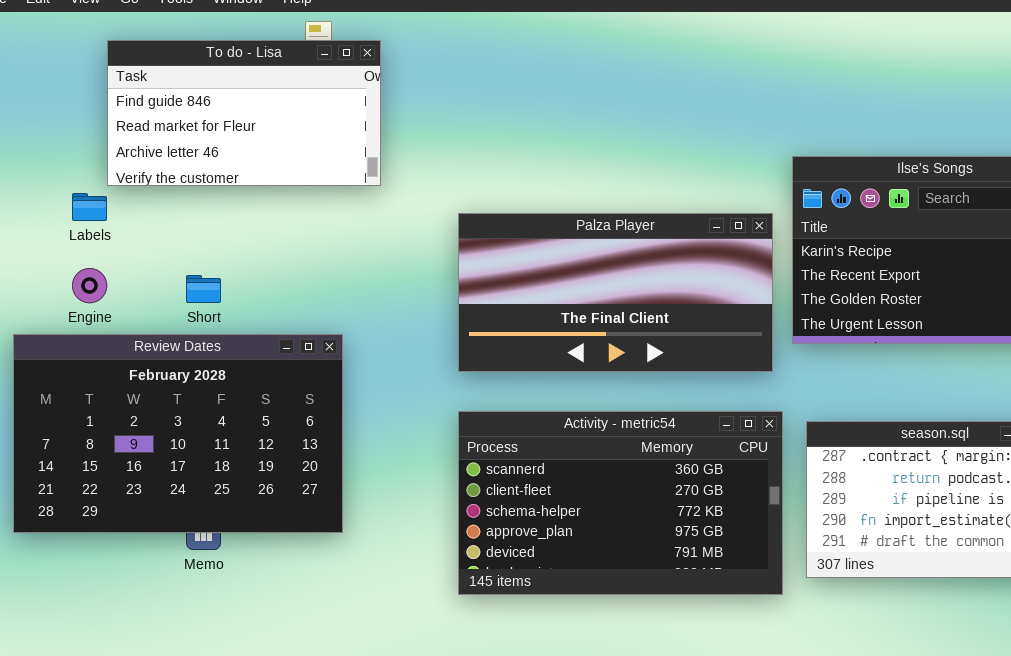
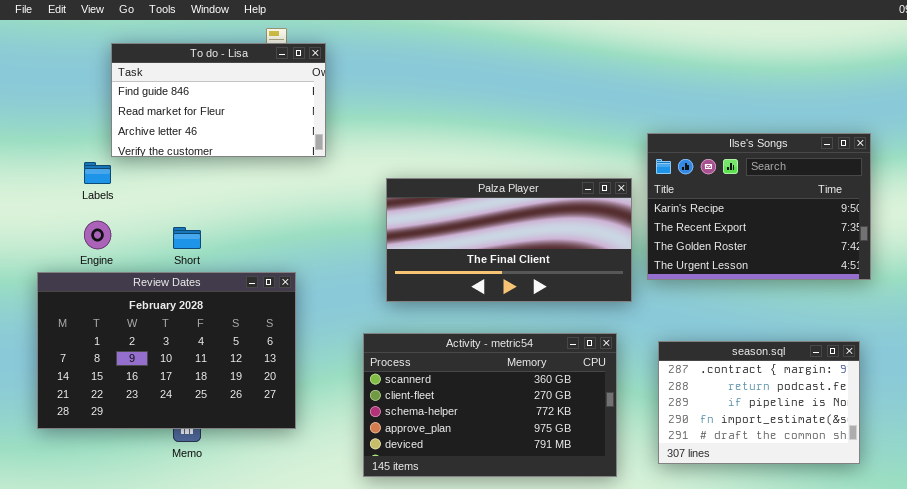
Activity - metric54: [458,411,783,595] -> [363,333,617,477], moved

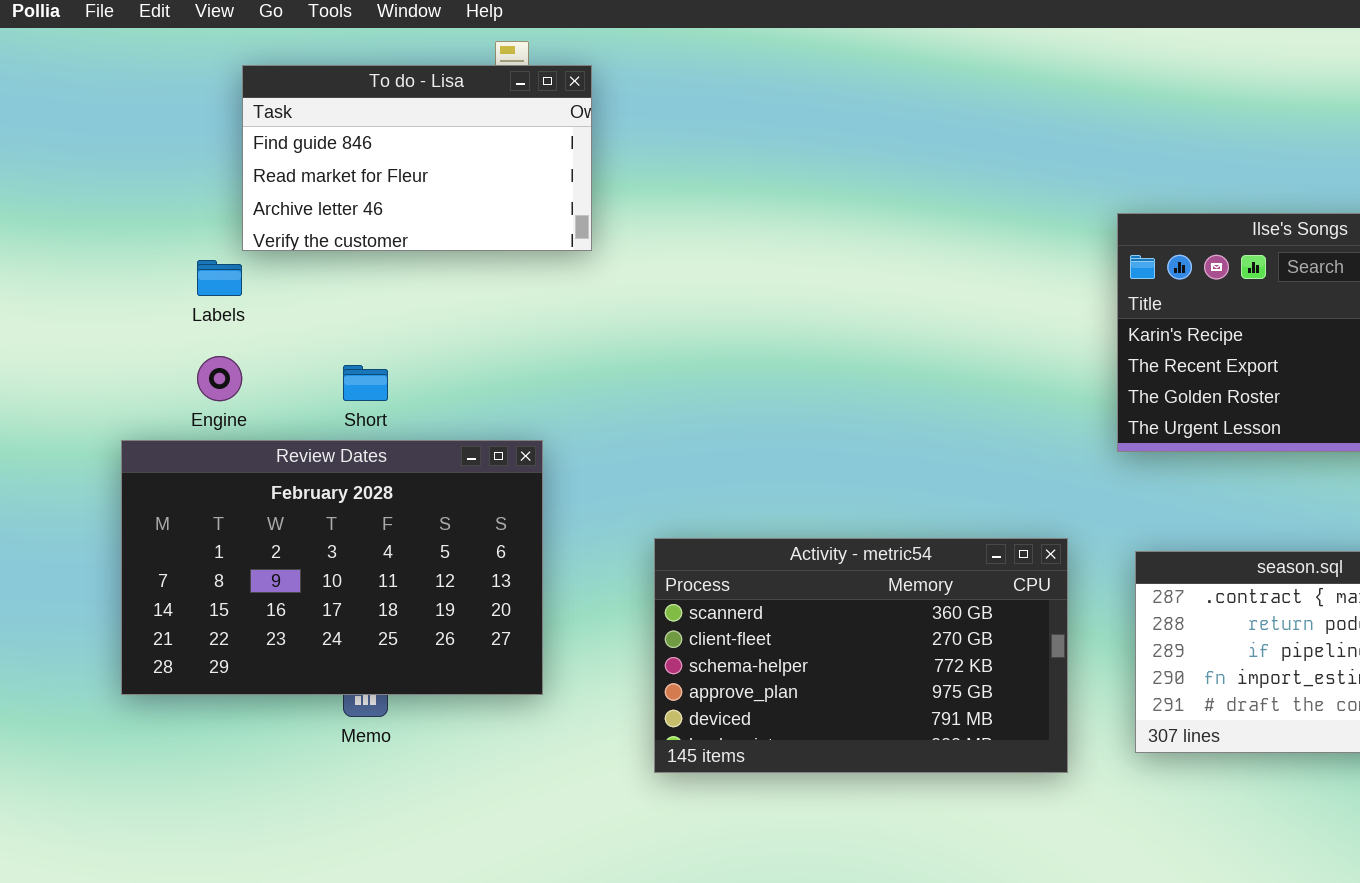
Palza Player: [386,178,632,302] -> none, closed

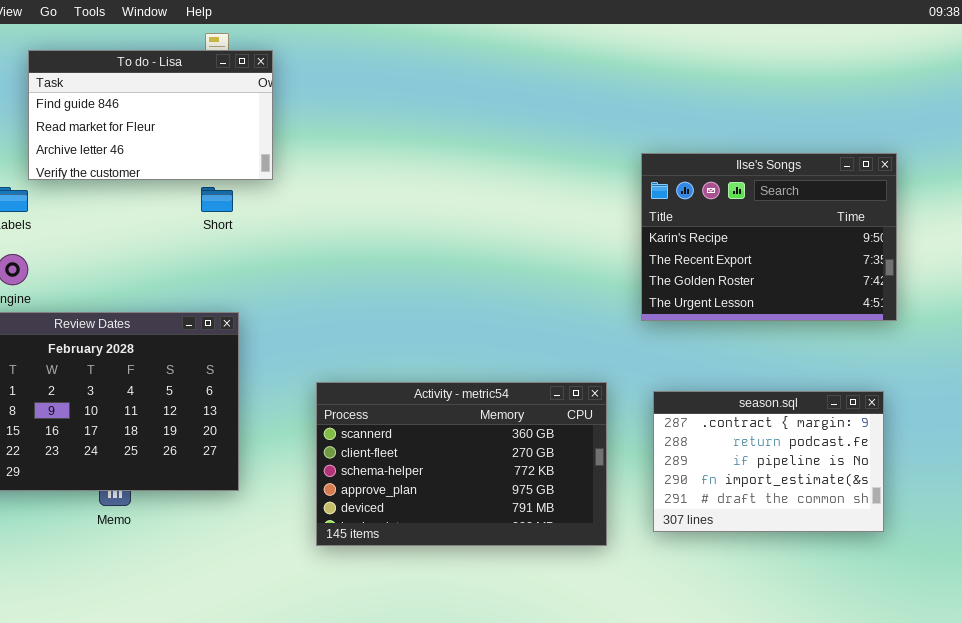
Short: [343,365,388,401] -> [201,187,233,212], moved

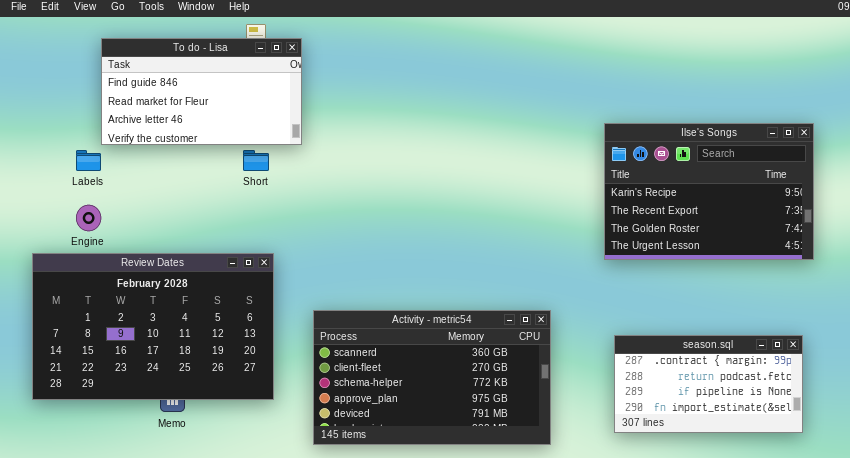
Activity - metric54: [316,382,607,546] -> [313,310,551,445], moved
season.sql: [653,391,884,532] -> [614,335,803,433], resized

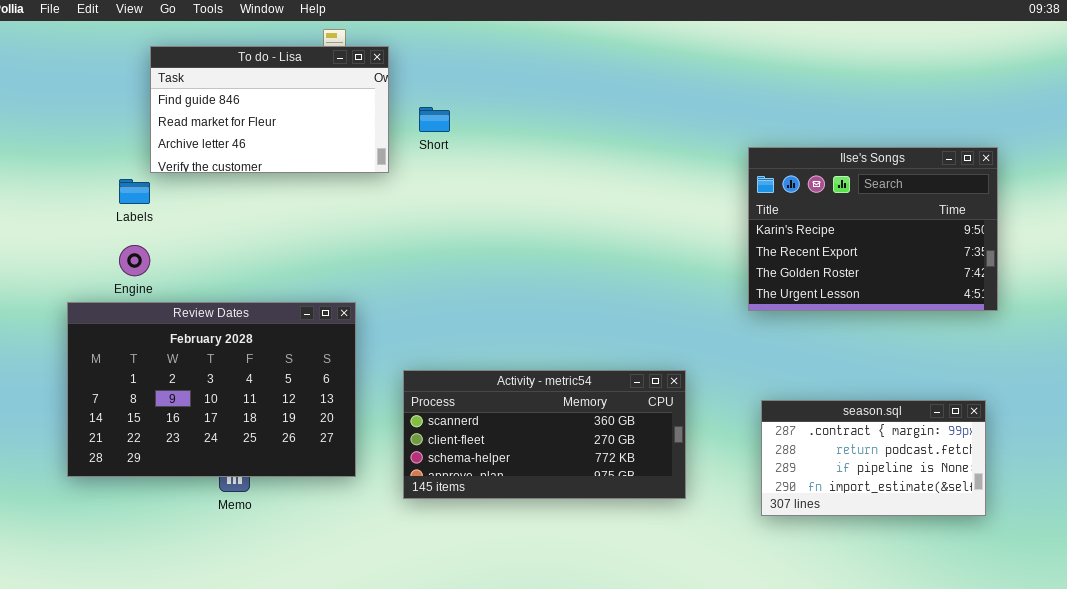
Short: [243,150,269,171] -> [419,107,450,132], moved
Activity - metric54: [313,310,551,445] -> [403,370,686,499], resized

